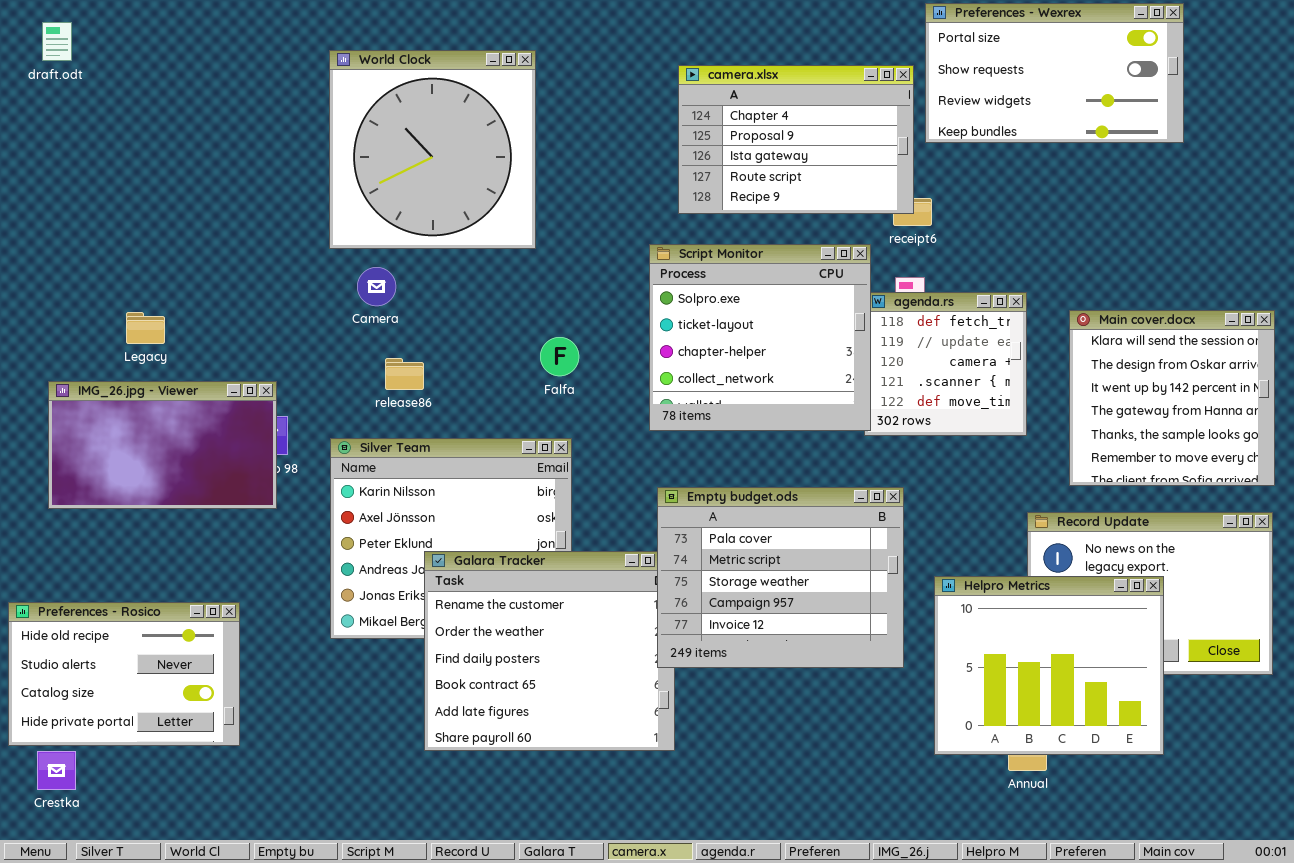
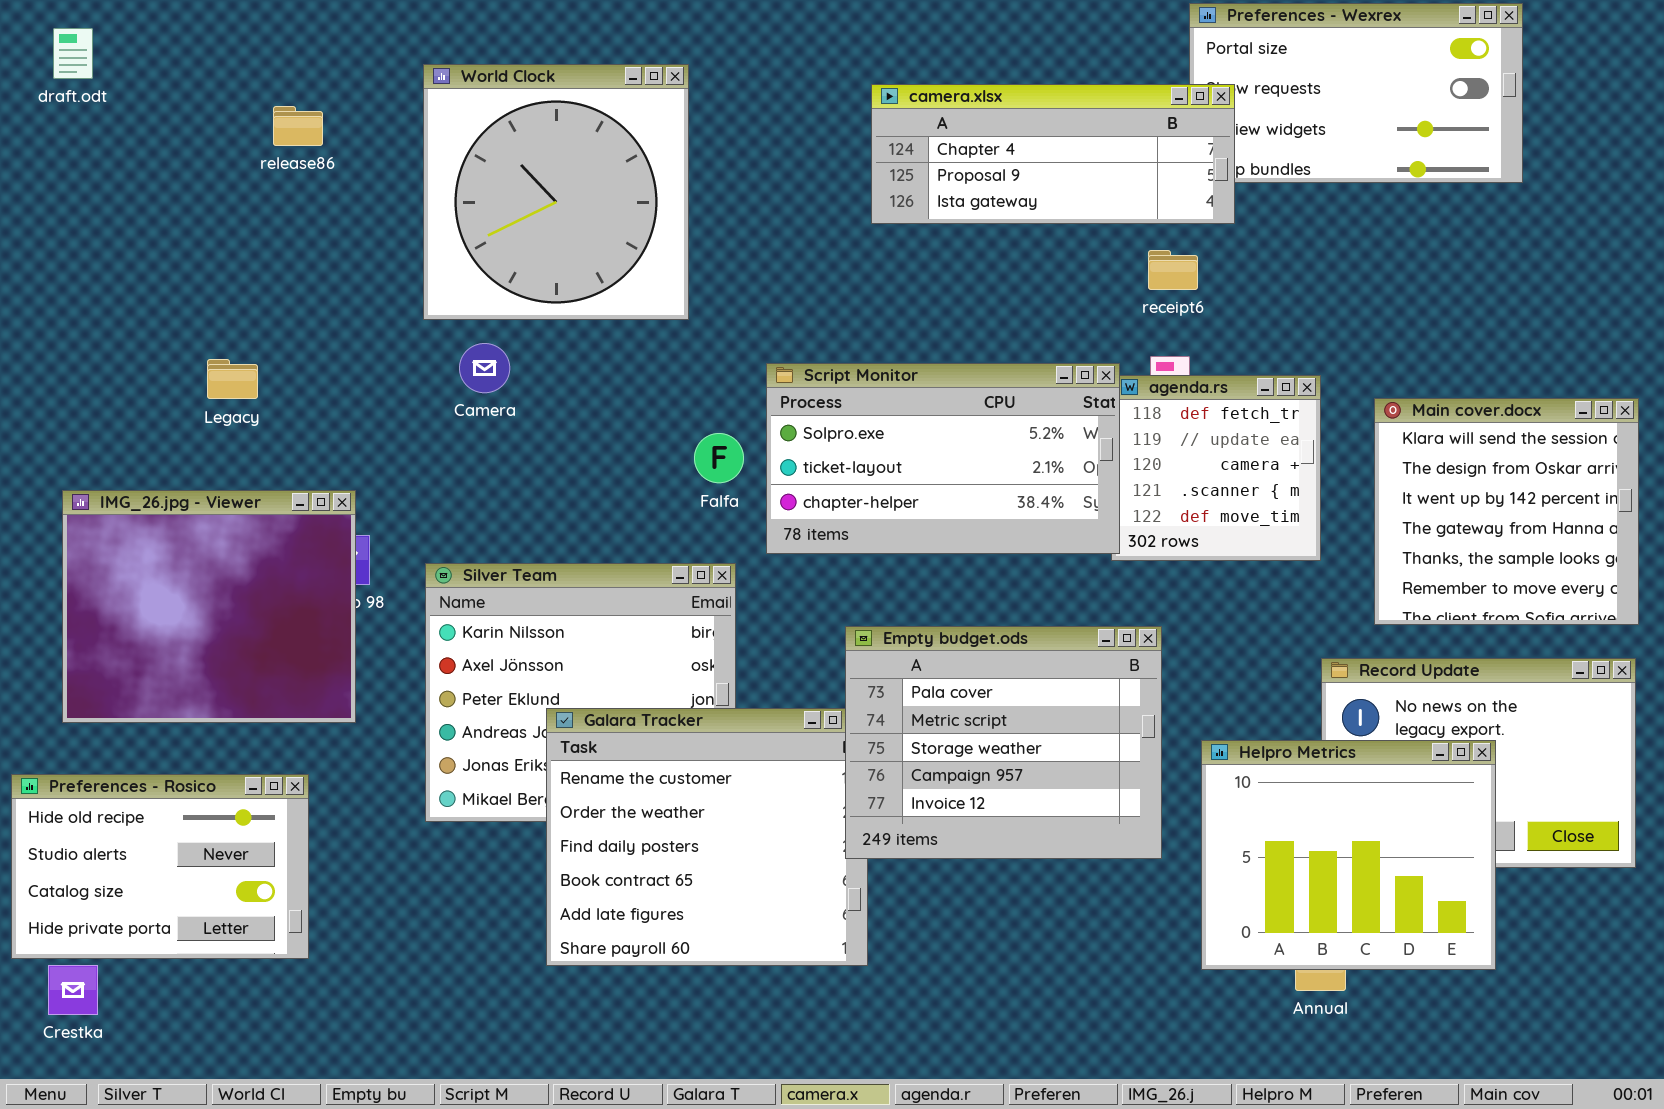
camera.xlsx: [678,65,914,214] -> [871,84,1235,224], resized
Script Monitor: [649,244,871,431] -> [766,363,1120,554], resized
Legacy: [126,312,165,344] -> [207,359,258,399], moved
release86: [385,358,424,390] -> [273,106,323,146], moved
IMG_26.jpg - Viewer: [48,381,277,509] -> [62,490,356,723], resized

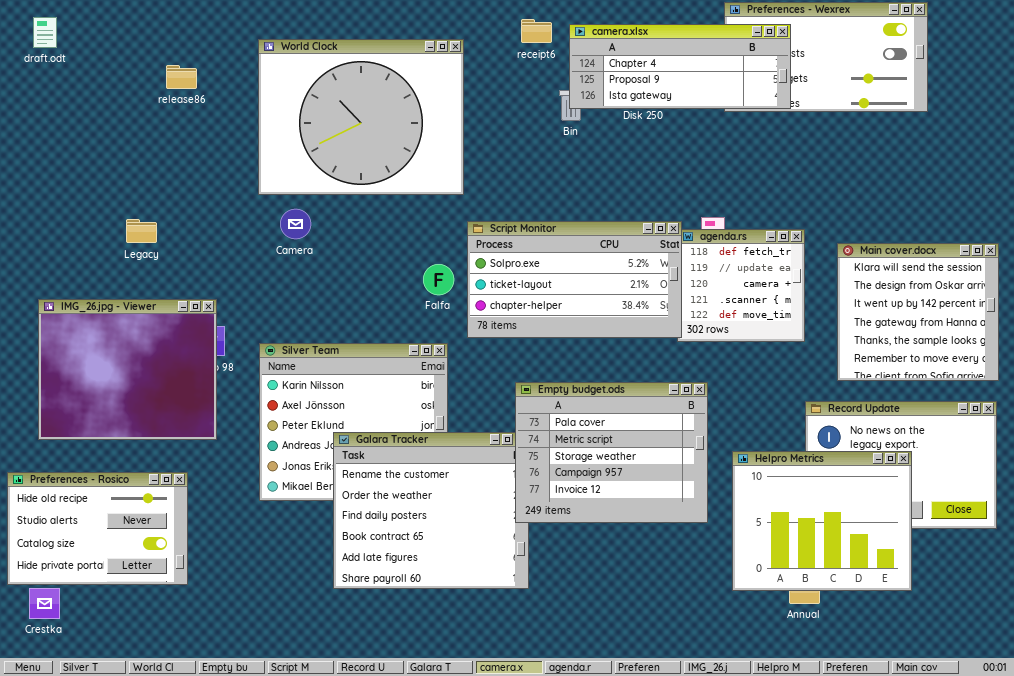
World Clock: [423,64,689,320] -> [258,39,464,195], resized
camera.xlsx: [871,84,1235,224] -> [569,24,791,109], moved
receipt6: [1148,250,1198,290] -> [521,19,552,43], moved

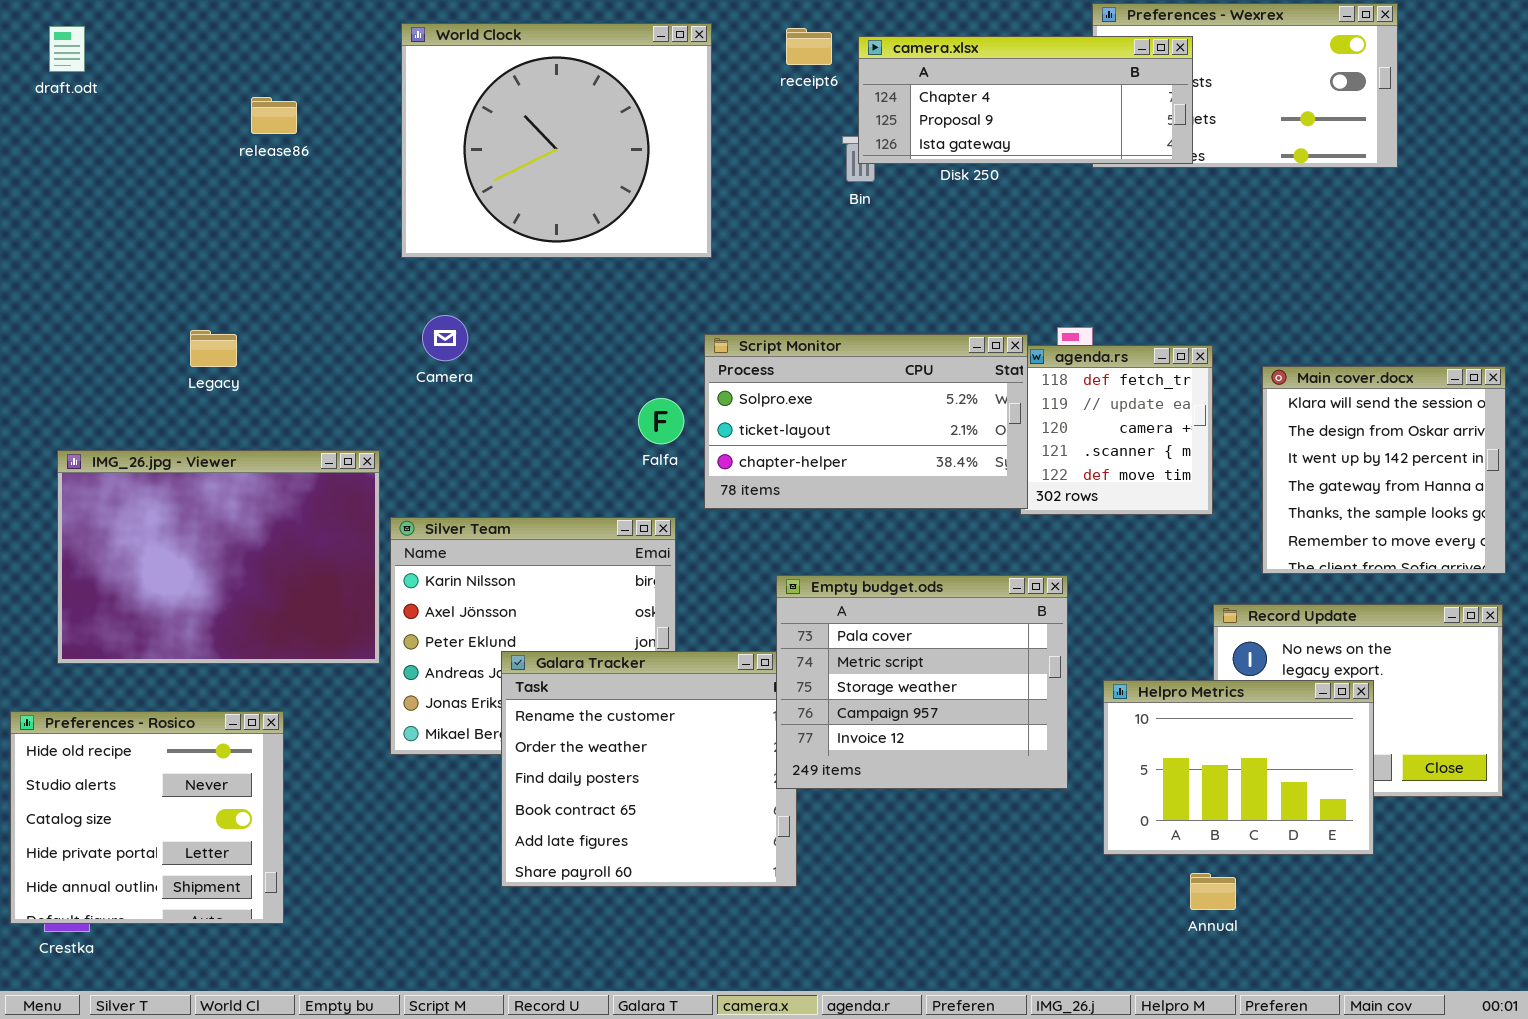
World Clock: [258,39,464,195] -> [401,23,712,258], moved
IMG_26.jpg - Viewer: [38,299,217,440] -> [57,450,380,664], resized
Helpro Metrics: [732,451,912,591] -> [1103,680,1374,855], resized
Preferences - Rosico: [7,472,188,585] -> [10,711,284,924], resized

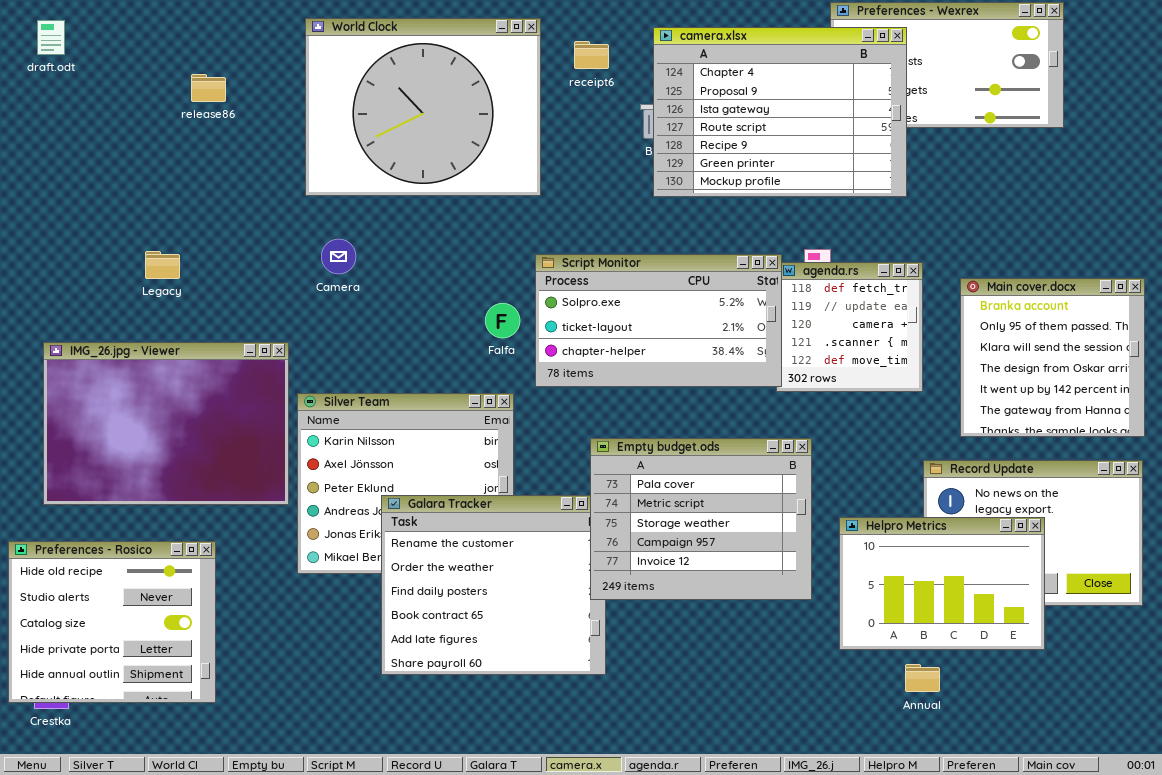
receipt6: [786,28,832,65] -> [574,41,609,69], moved
camera.xlsx: [858,36,1193,164] -> [653,27,907,197], resized
Main cover.docx: [1262,366,1506,574] -> [960,278,1145,437], scrolled up 2 rows

